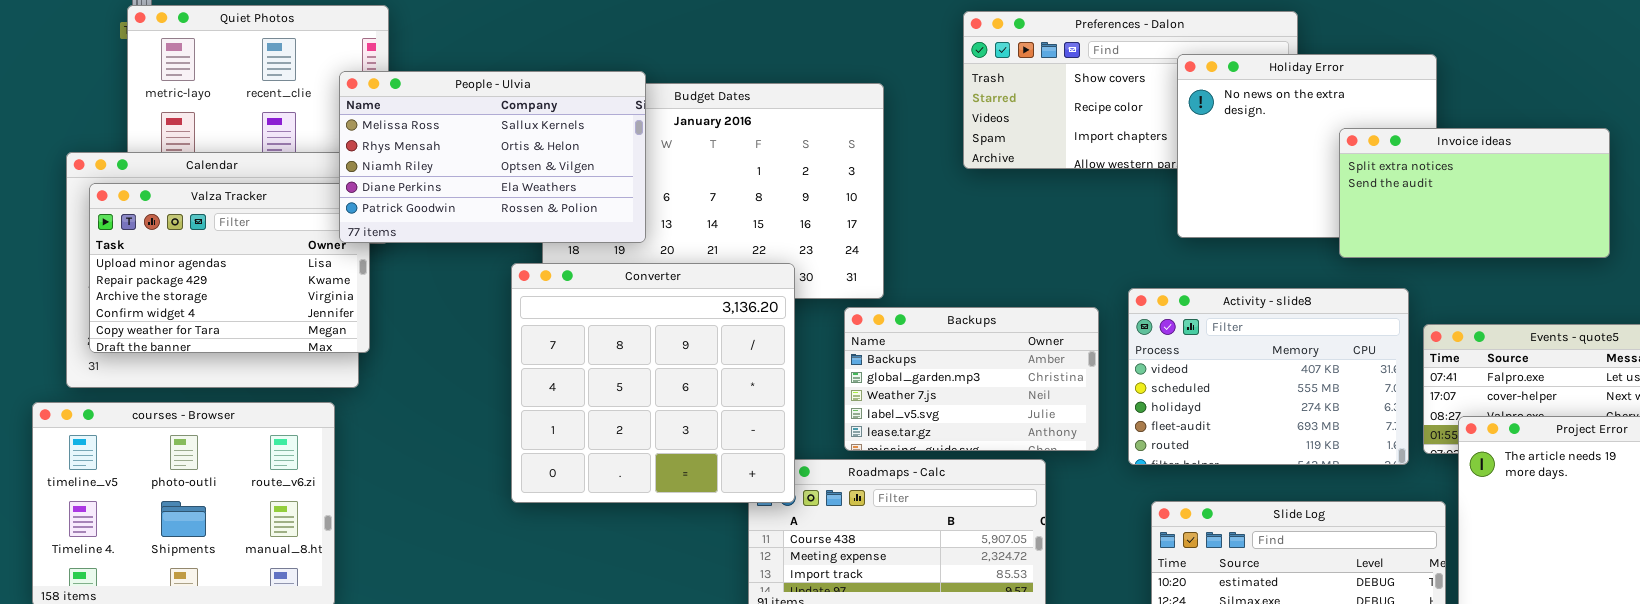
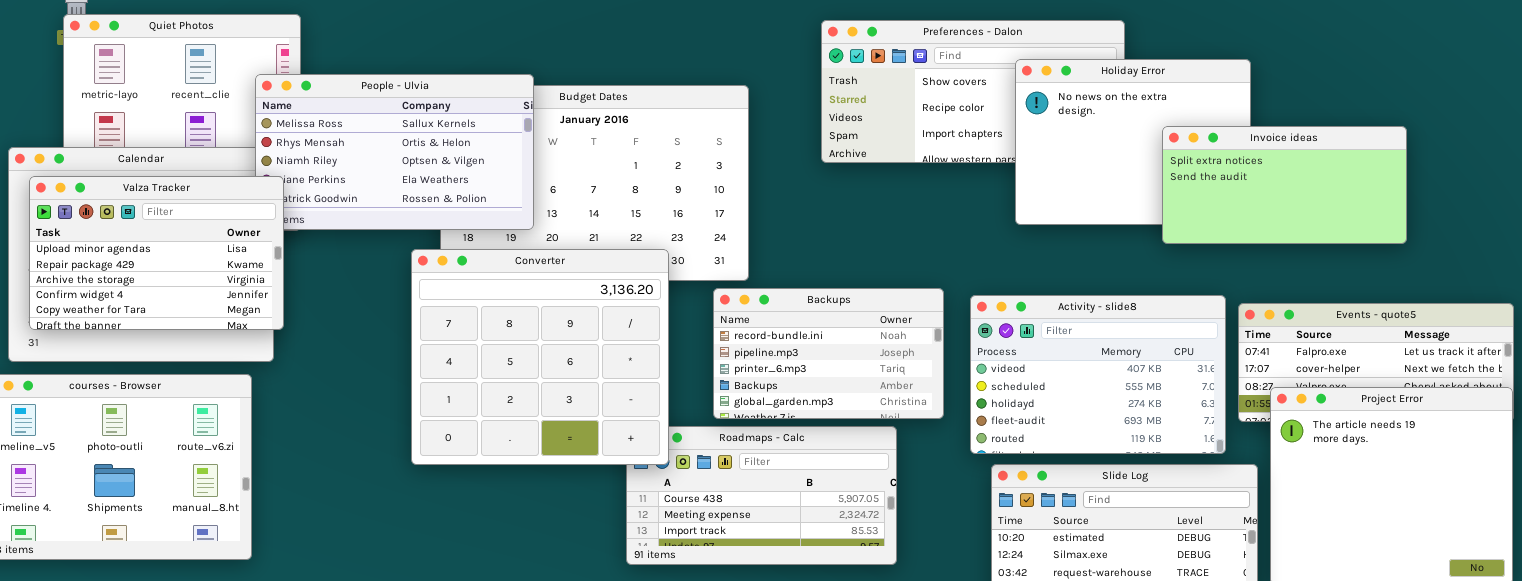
Valza Tracker: [89,183,370,353] -> [29,176,284,330], raised
Activity - slide8: [1128,288,1409,465] -> [970,295,1226,454], moved
Backups: [844,307,1099,451] -> [713,288,944,419], scrolled up 3 rows

